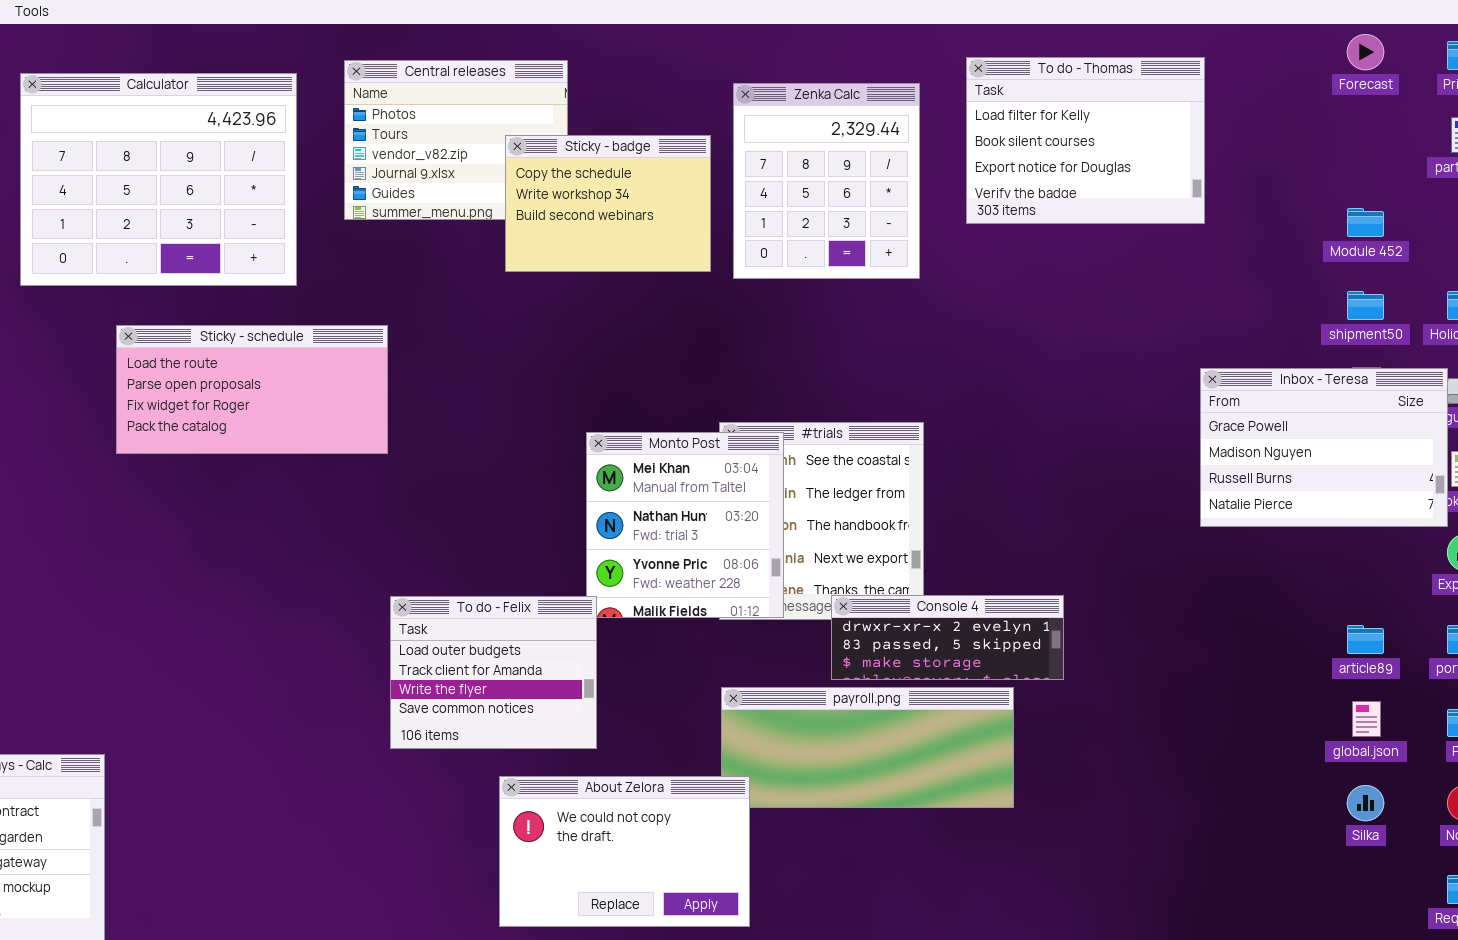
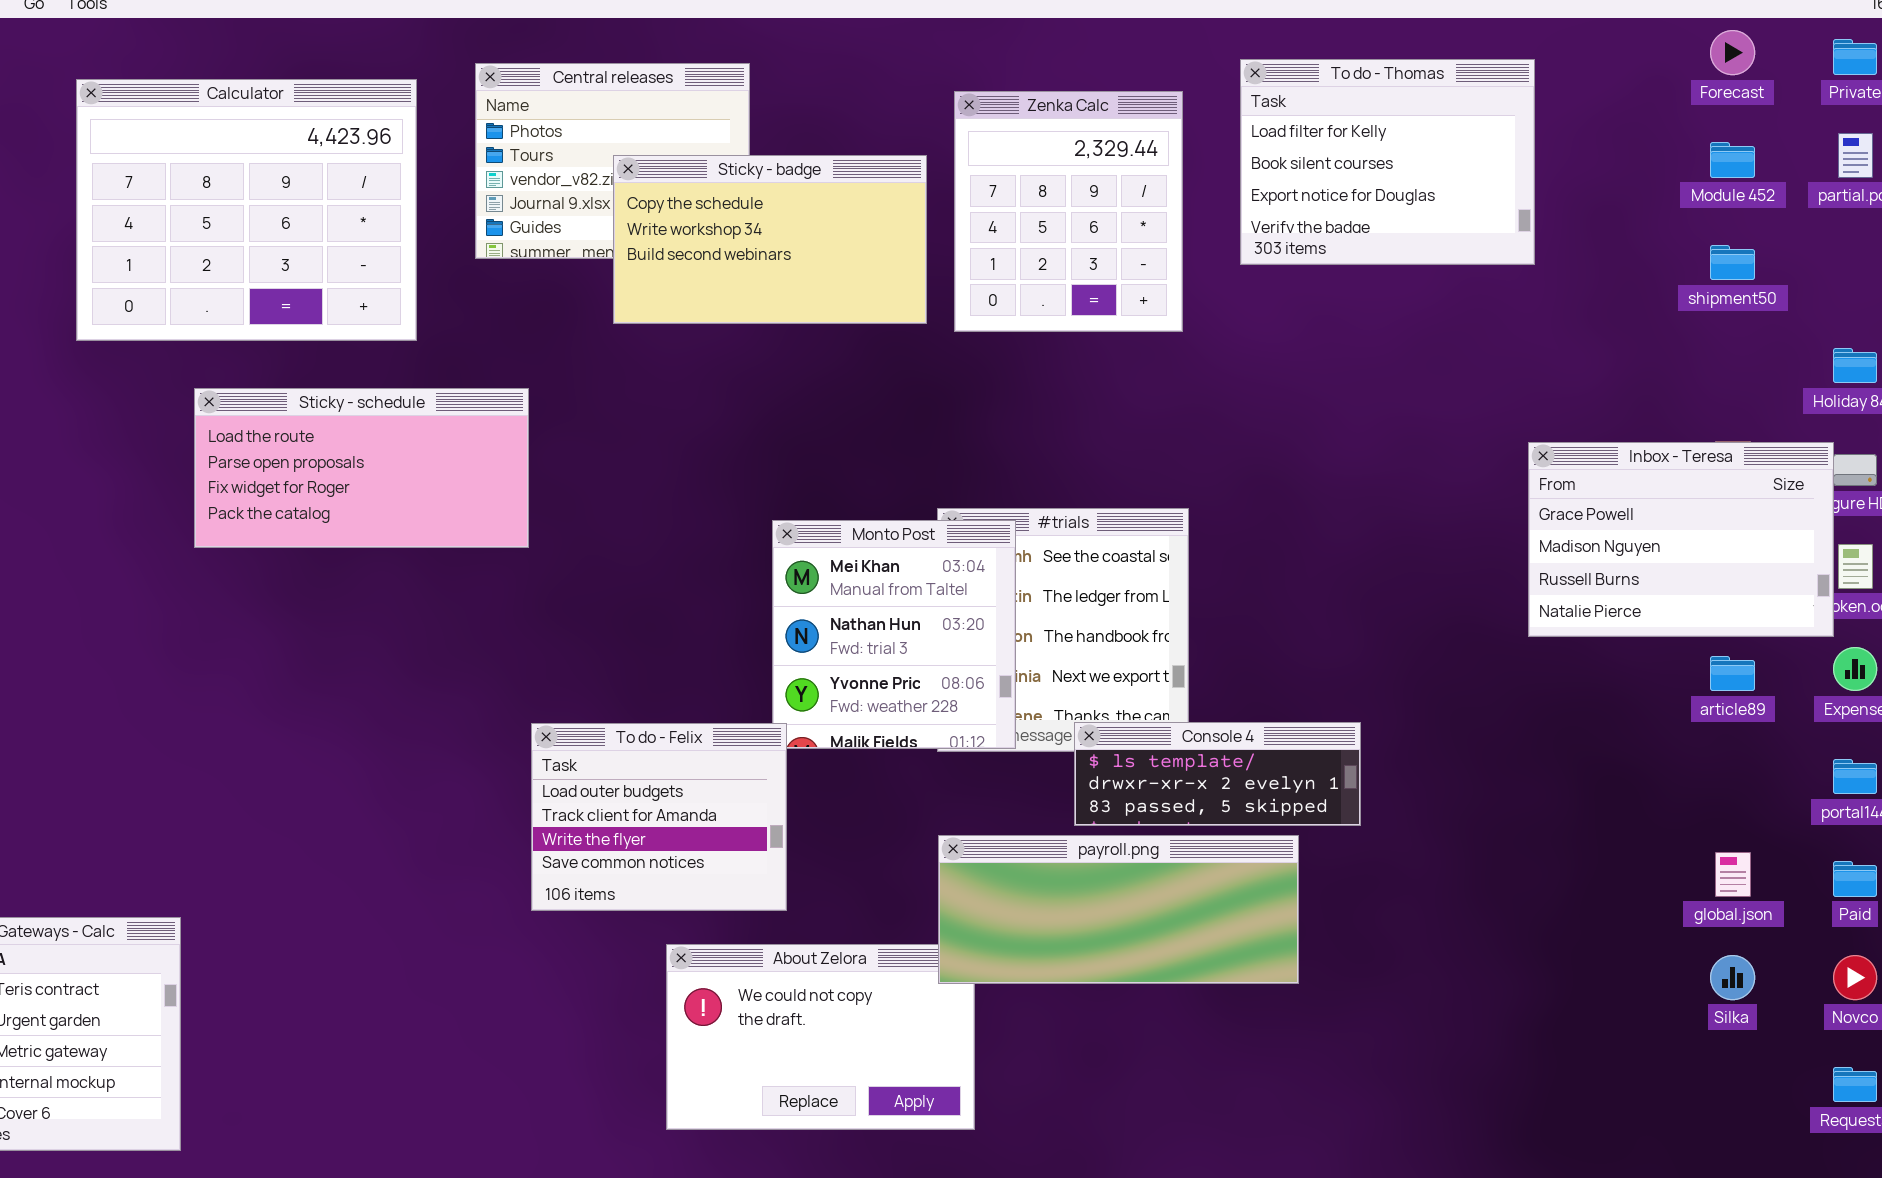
Sticky - badge: [505,135,711,272] -> [613,155,927,324], resized
Module 452: [1347,208,1384,237] -> [1710,142,1755,178], moved
shipment50: [1347,291,1384,320] -> [1710,245,1755,280], moved
Console 4: [831,595,1064,680] -> [1074,722,1361,826], scrolled up 1 row
article89: [1347,625,1384,654] -> [1710,656,1755,691], moved
payroll.png: [721,687,1014,808] -> [938,835,1299,984], raised

